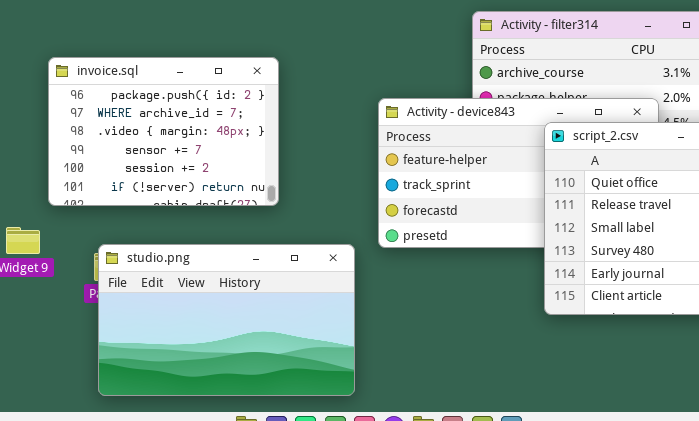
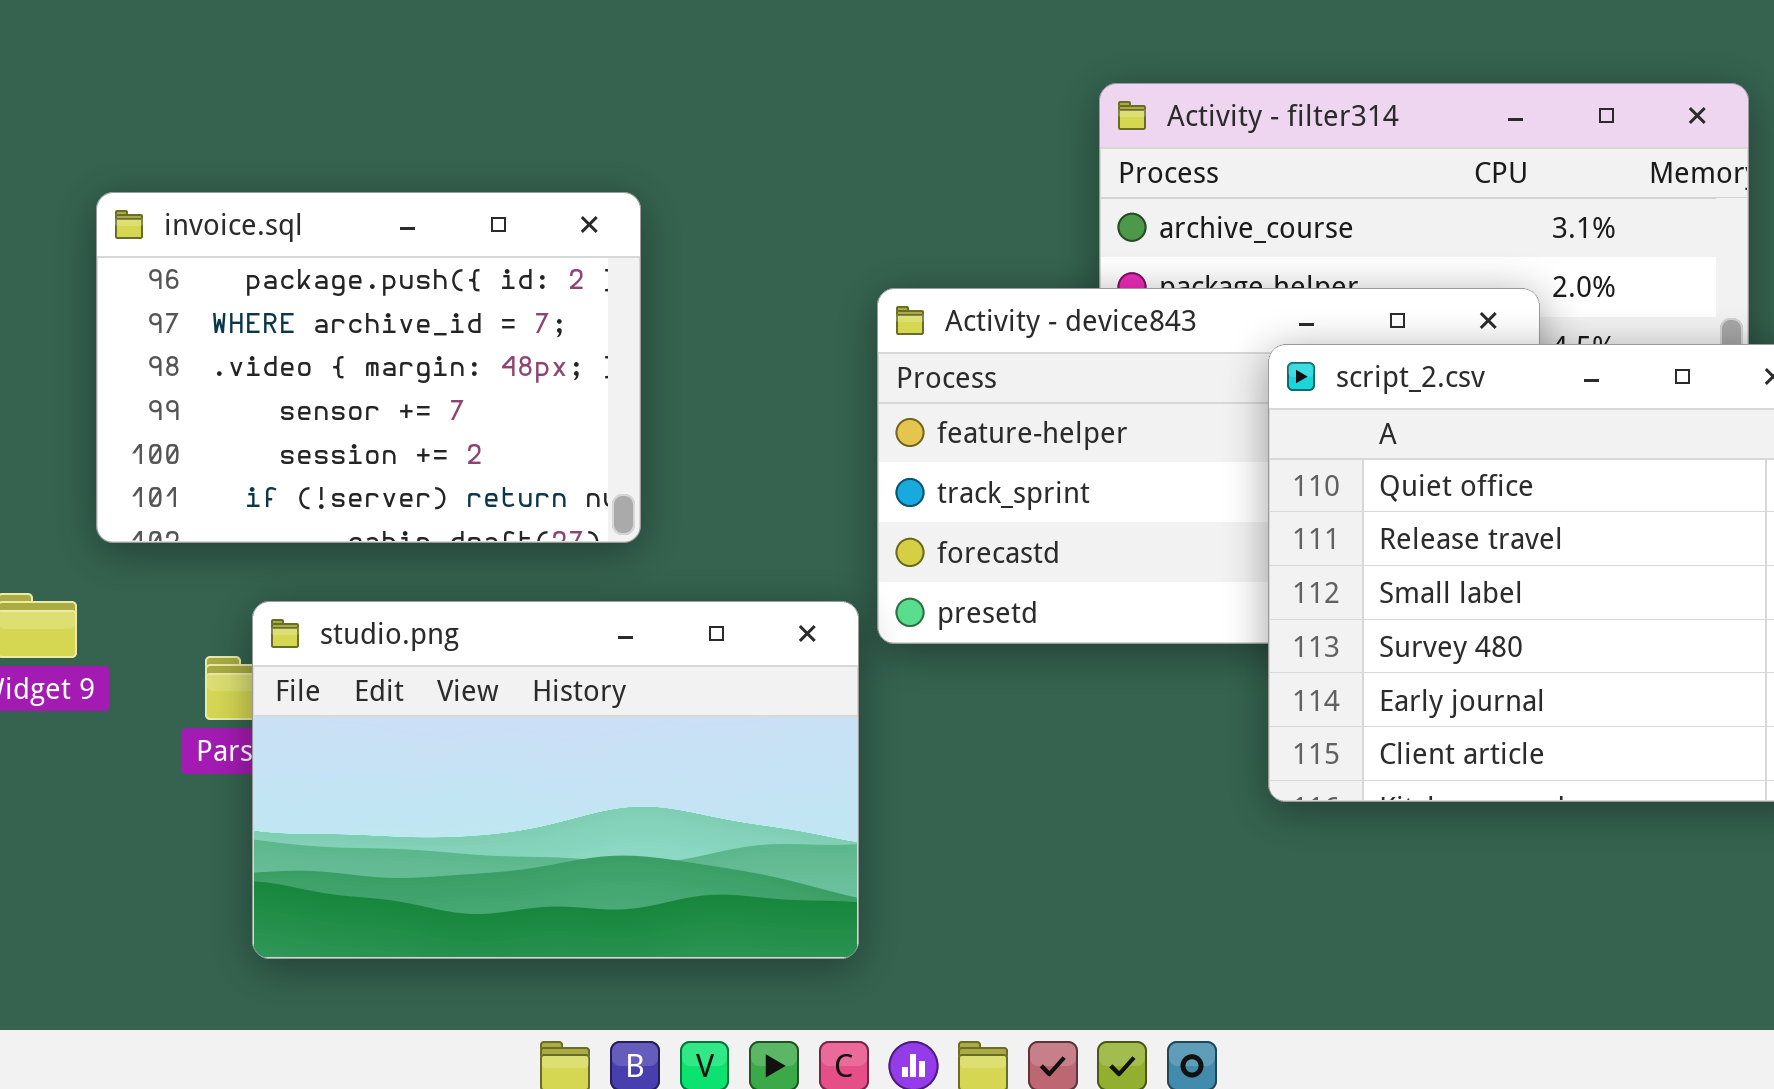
studio.png: [98,244,355,396] -> [252,601,859,959], moved

